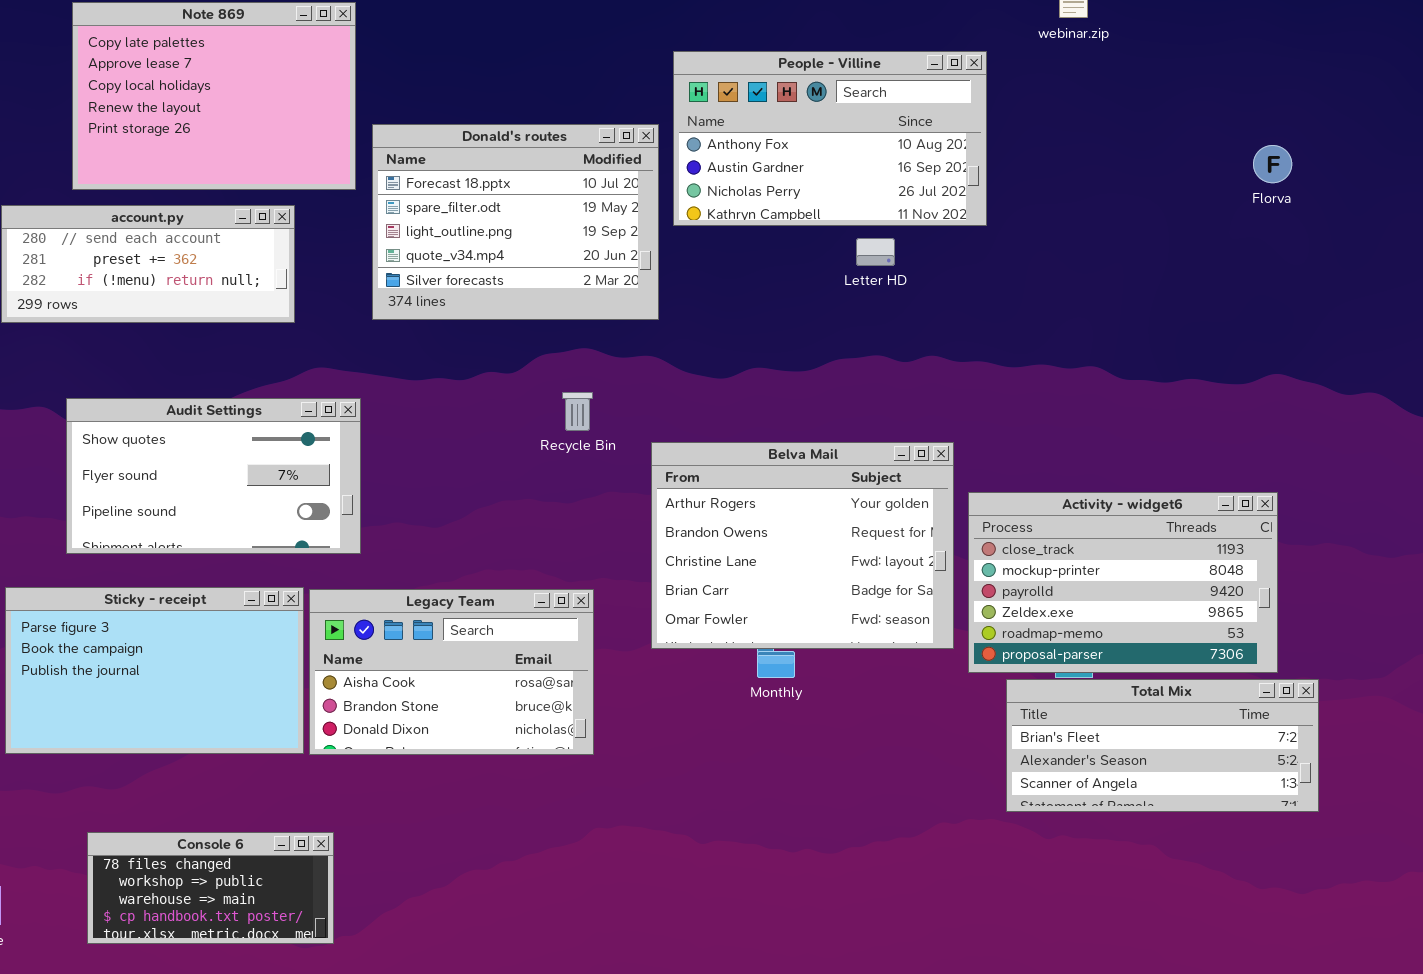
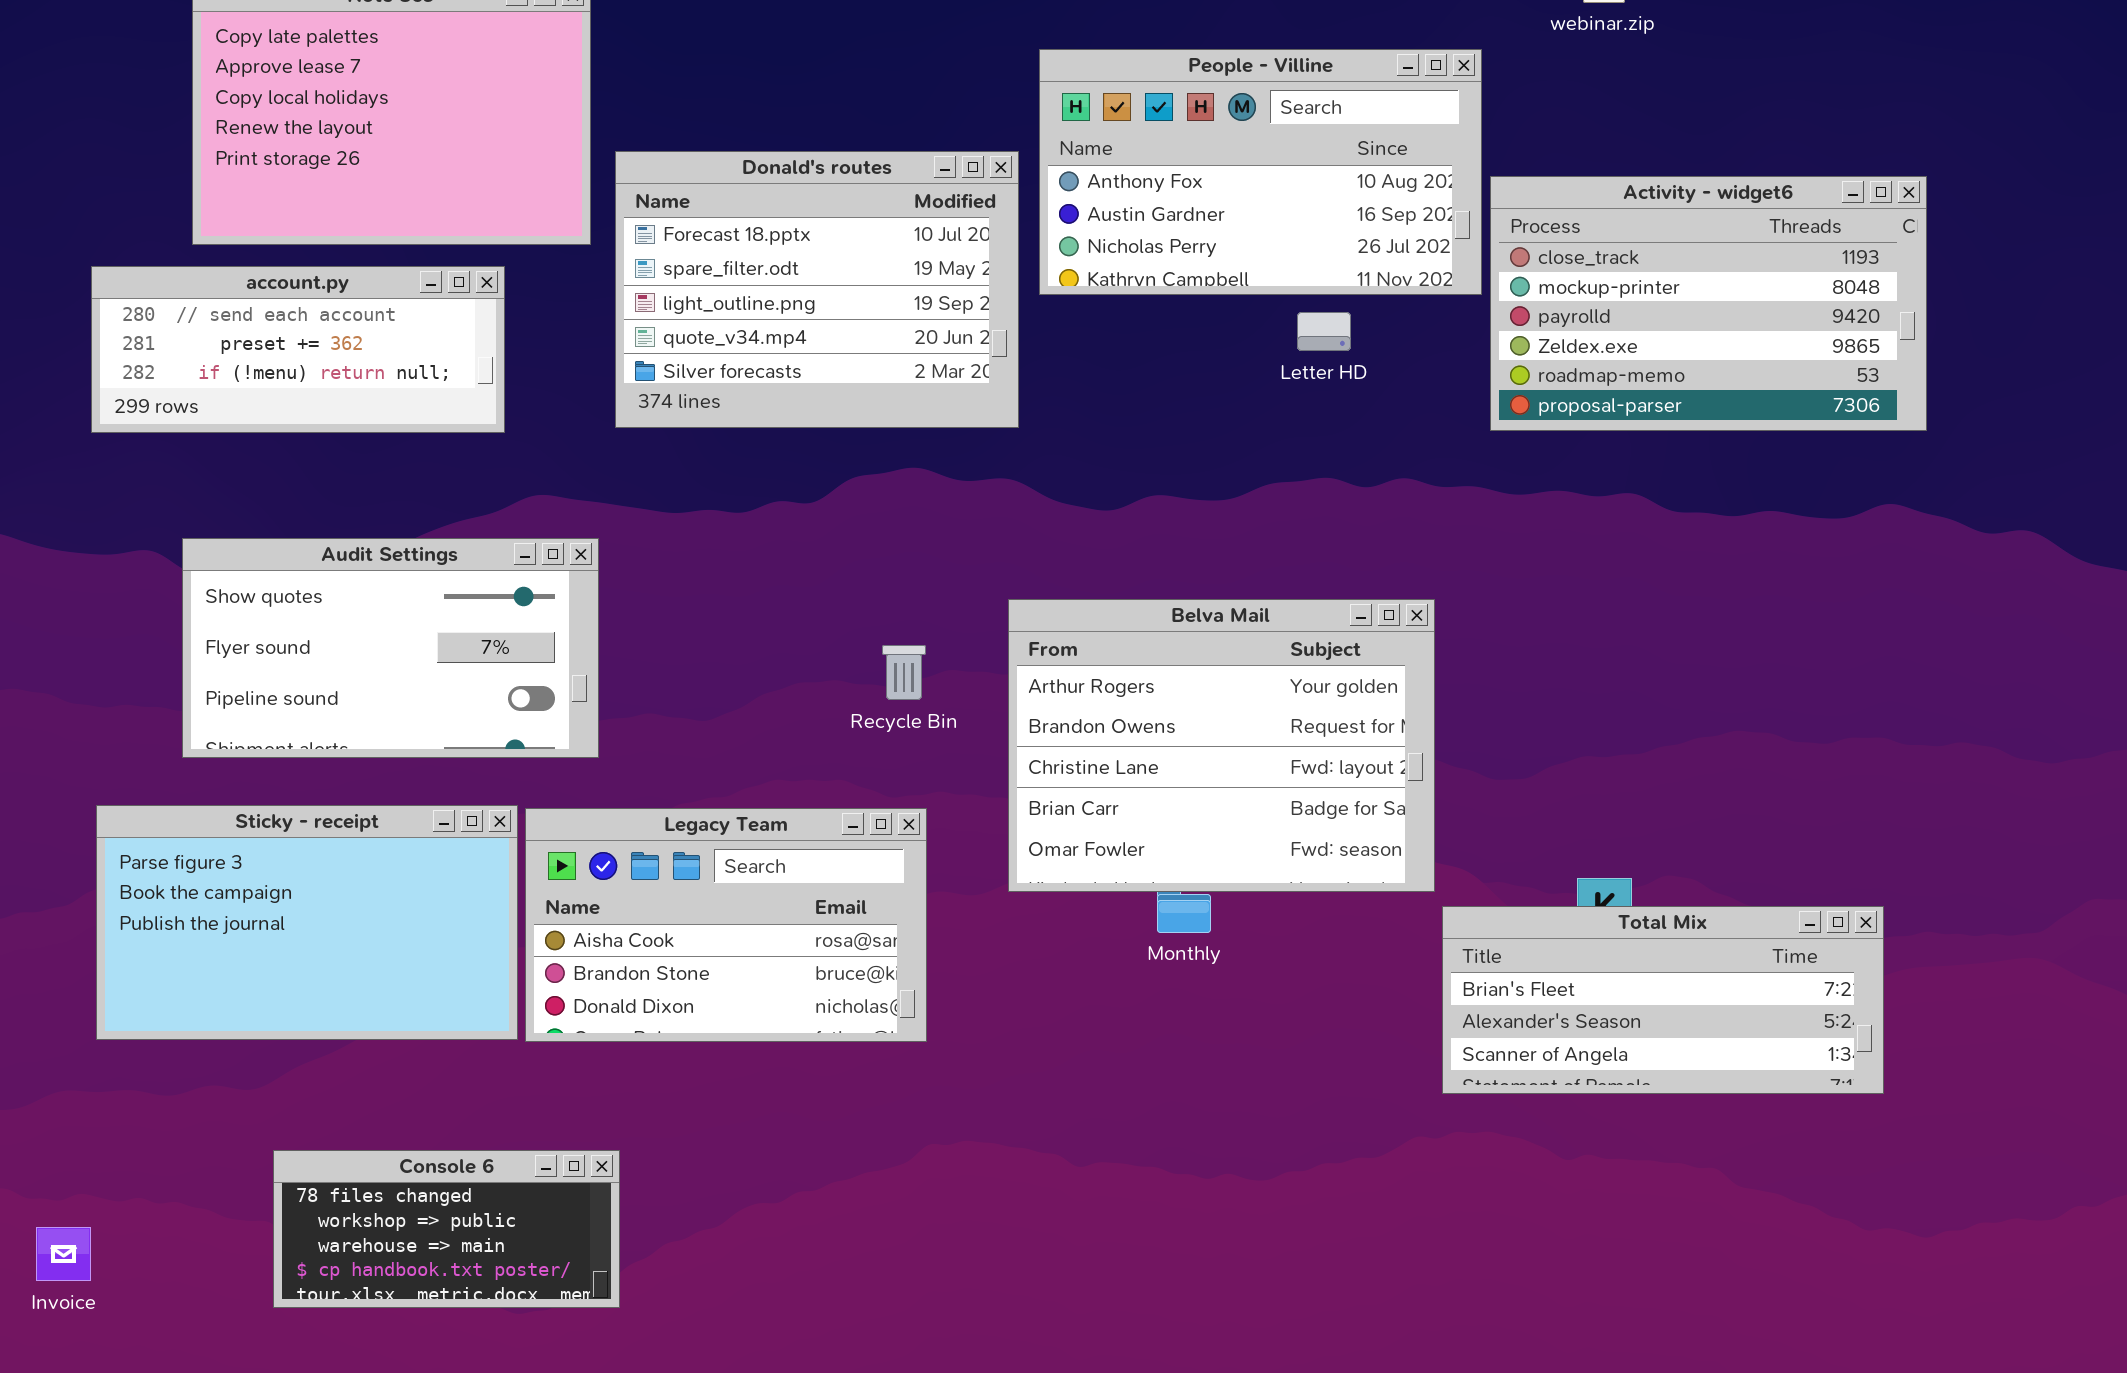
Recycle Bin: [562,392,593,431] -> [882,645,926,700], moved
Activity - widget6: [968,492,1278,673] -> [1490,176,1927,431], moved
Total Mix: [1006,679,1319,812] -> [1442,906,1884,1094], moved
Console 6: [87,832,334,944] -> [273,1150,620,1308], moved

